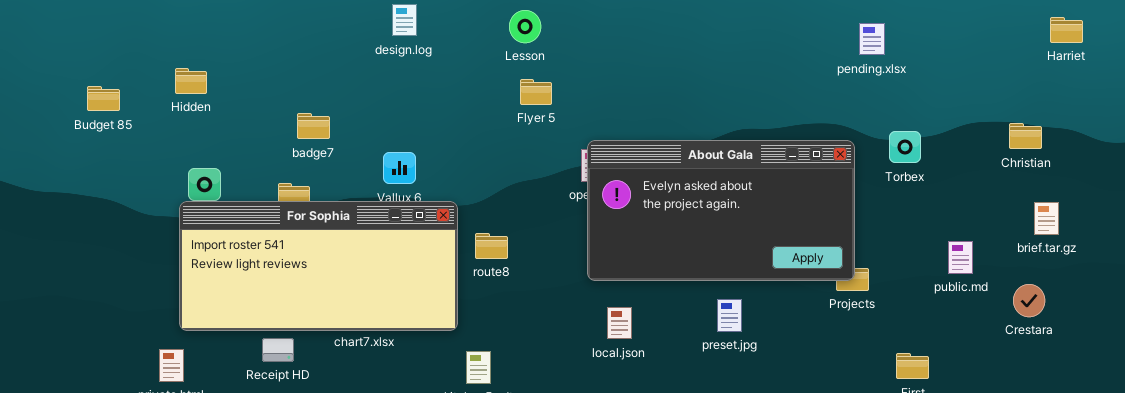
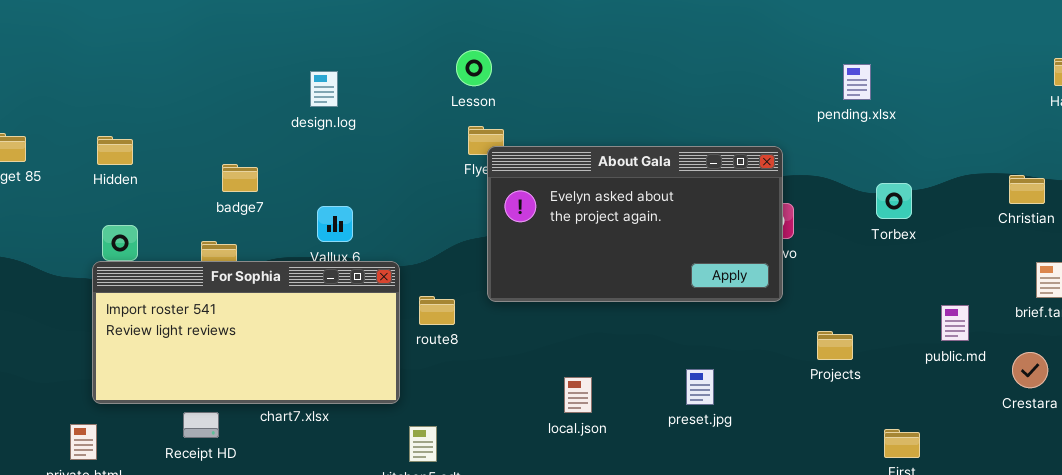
design.log: [392,4,417,36] -> [310,71,338,107], moved
Hidden: [175,68,207,94] -> [97,136,133,165], moved
About Gala: [587,140,855,281] -> [487,146,783,302], moved

